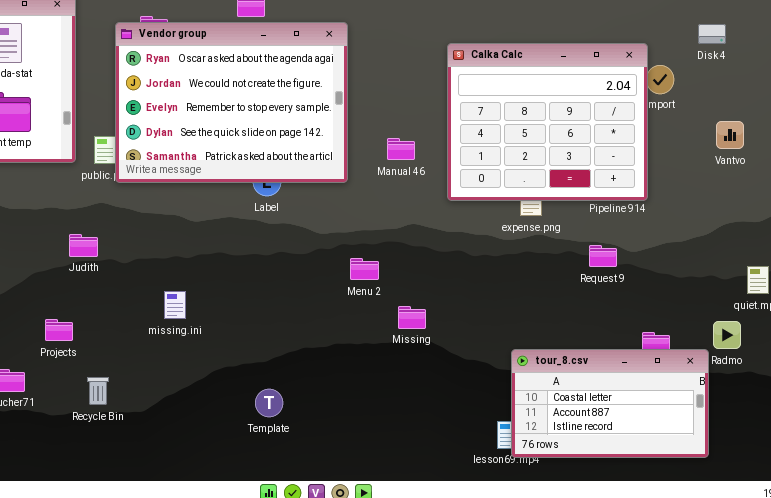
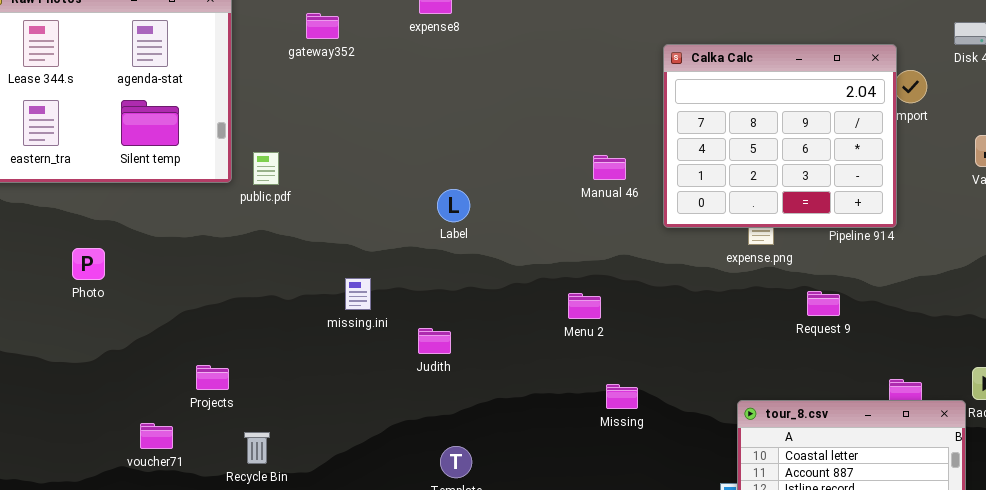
Vendor group: [115,22,348,183] -> none, closed
Judith: [69,234,98,257] -> [418,328,451,354], moved
Request 9: [589,245,617,267] -> [807,291,840,316], moved
Menu 2: [350,258,379,280] -> [568,293,601,319], moved
missing.ini: [164,291,186,319] -> [345,278,371,310], moved
Missing: [398,306,426,329] -> [606,384,638,409], moved

